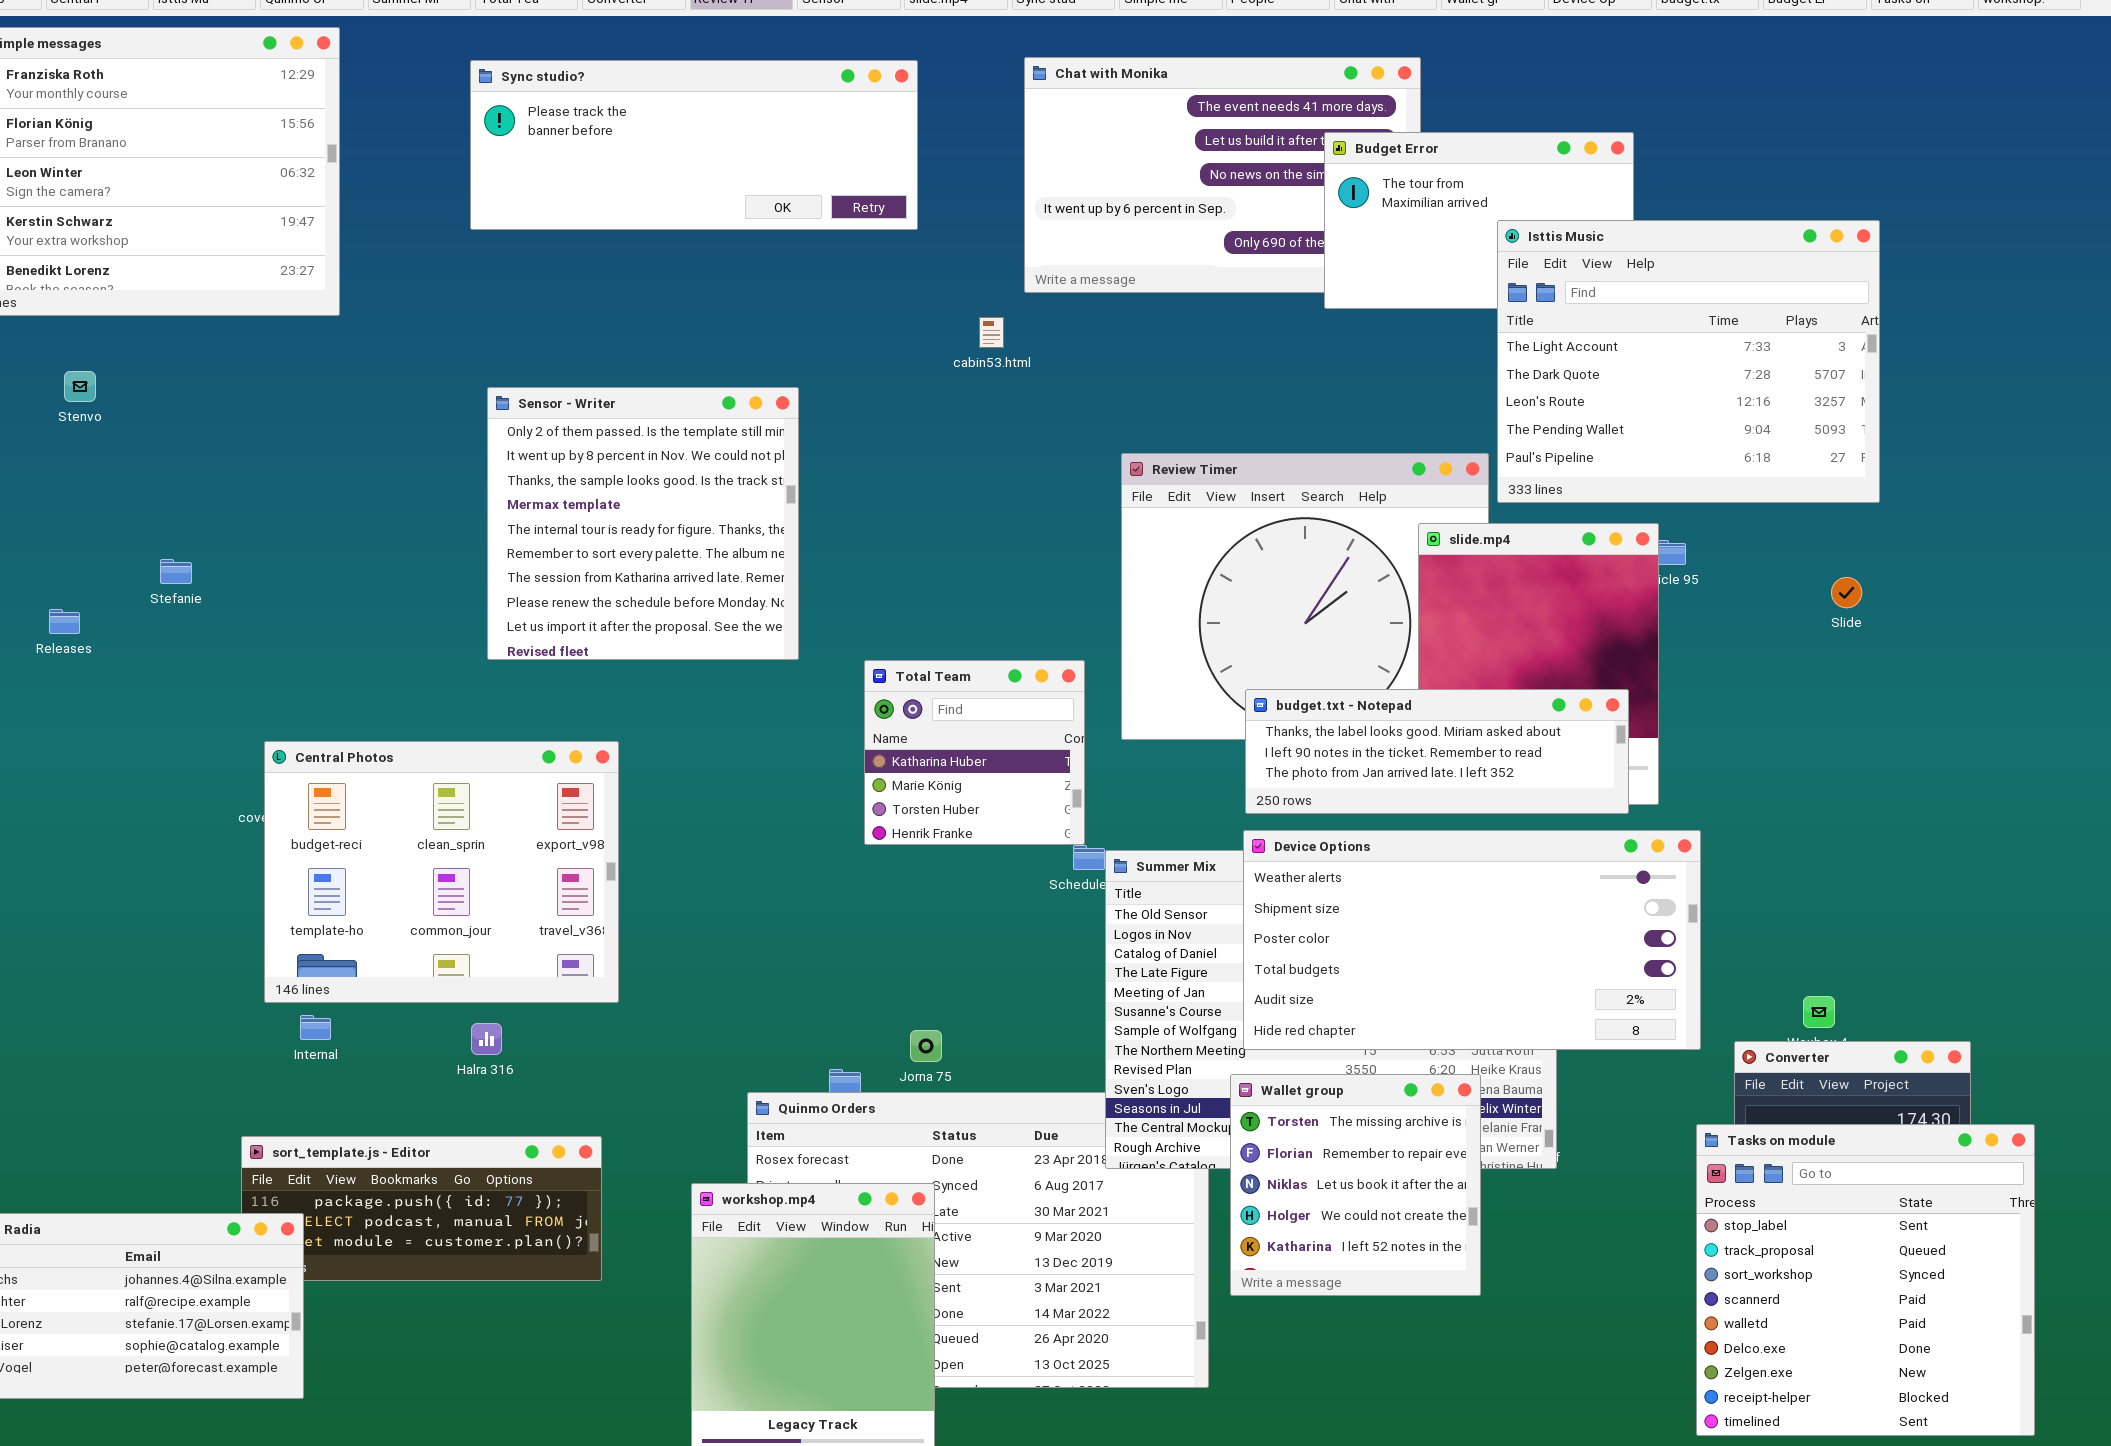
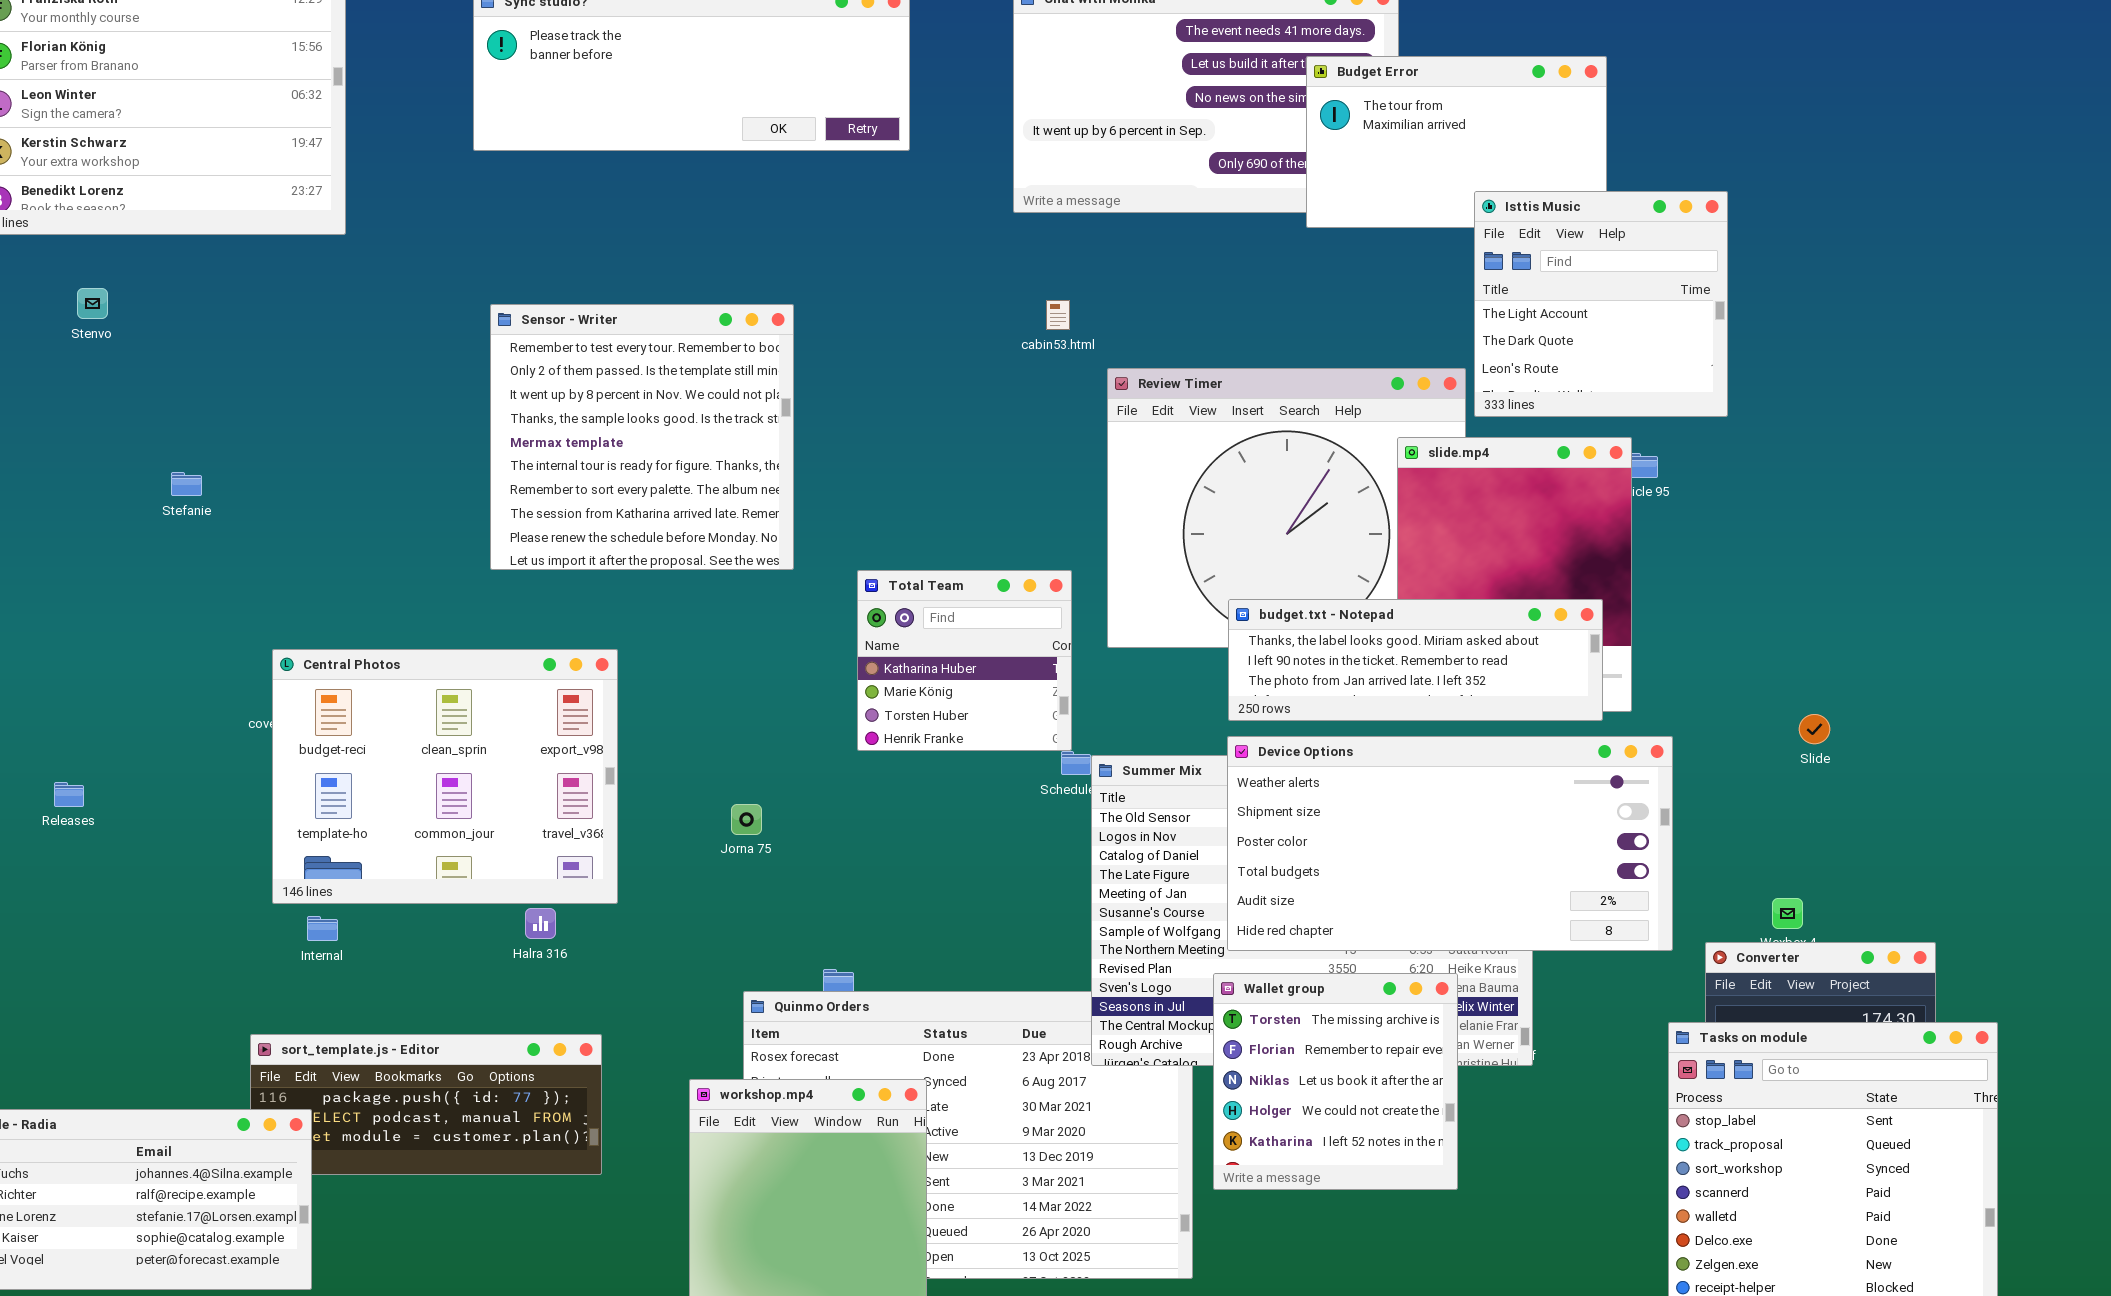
Isttis Music: [1497,220,1880,503] -> [1474,191,1728,417], resized
cabin53.html: [979,317,1004,348] -> [1046,300,1070,330], moved
Sensor - Writer: [487,387,799,660] -> [490,304,794,570], scrolled up 1 row
Slide: [1831,577,1862,608] -> [1799,714,1830,744], moved
Releases: [49,609,80,634] -> [54,782,84,807], moved
Halra 316: [471,1023,502,1055] -> [525,908,556,939], moved
Jorna 75: [910,1030,942,1062] -> [731,804,762,835], moved

